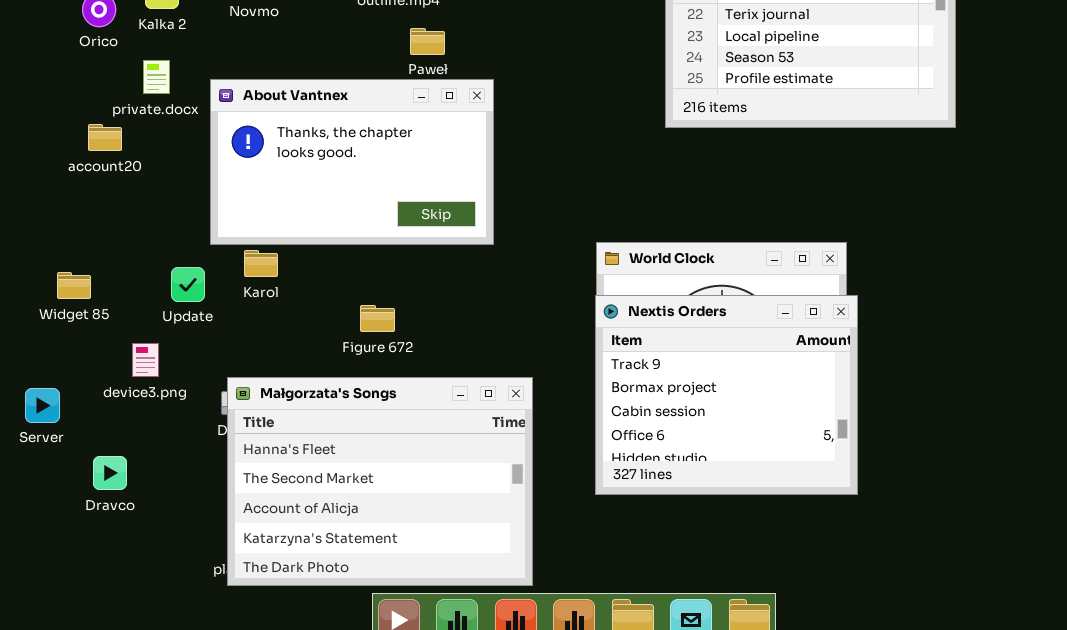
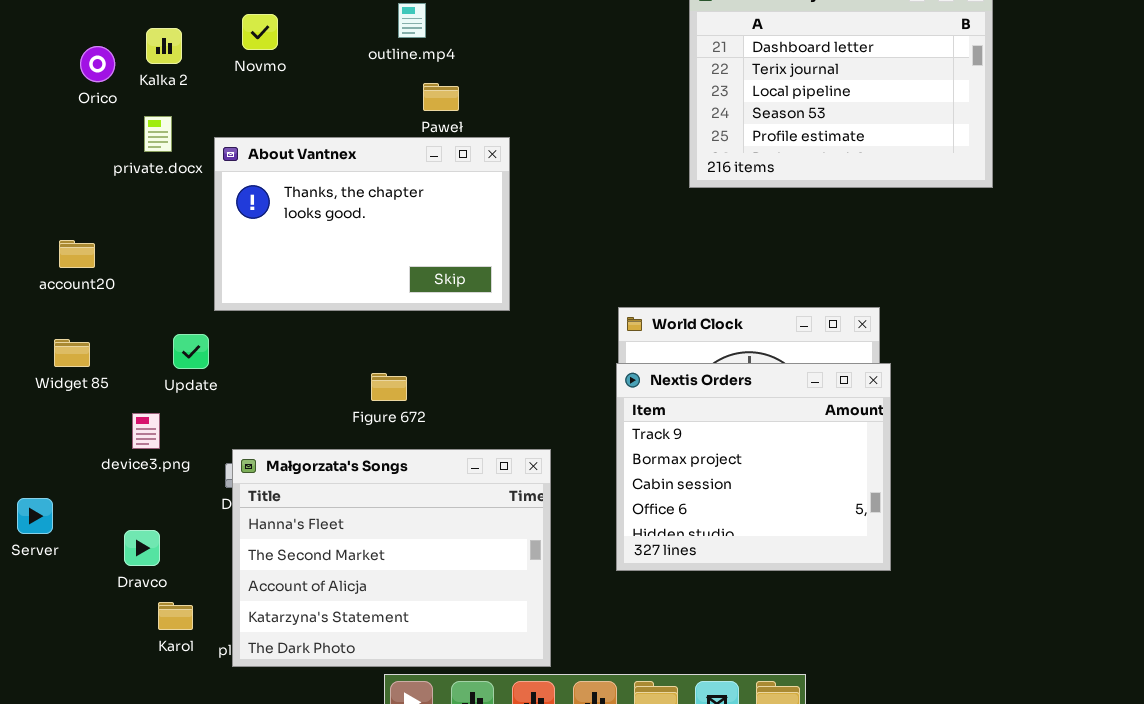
account20: [88,124,122,151] -> [59,240,95,268], moved
Karol: [244,250,278,277] -> [158,602,193,630], moved
Server: [25,388,60,423] -> [17,498,53,534], moved
Dravco: [93,456,127,490] -> [124,530,160,566], moved

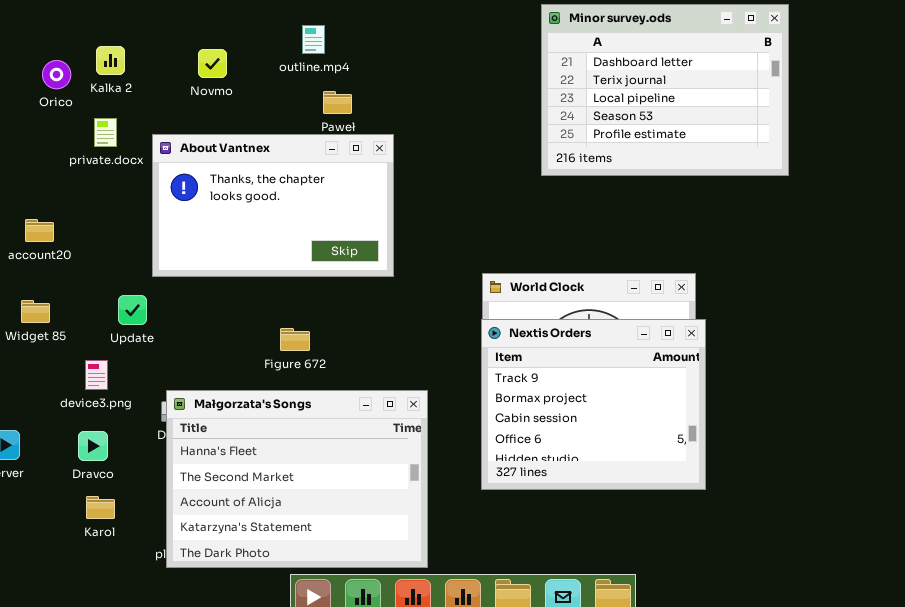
Novmo: [242,14,278,50] -> [198,49,227,78], moved
Dravco: [124,530,160,566] -> [78,431,108,461], moved
Karol: [158,602,193,630] -> [86,496,115,519], moved

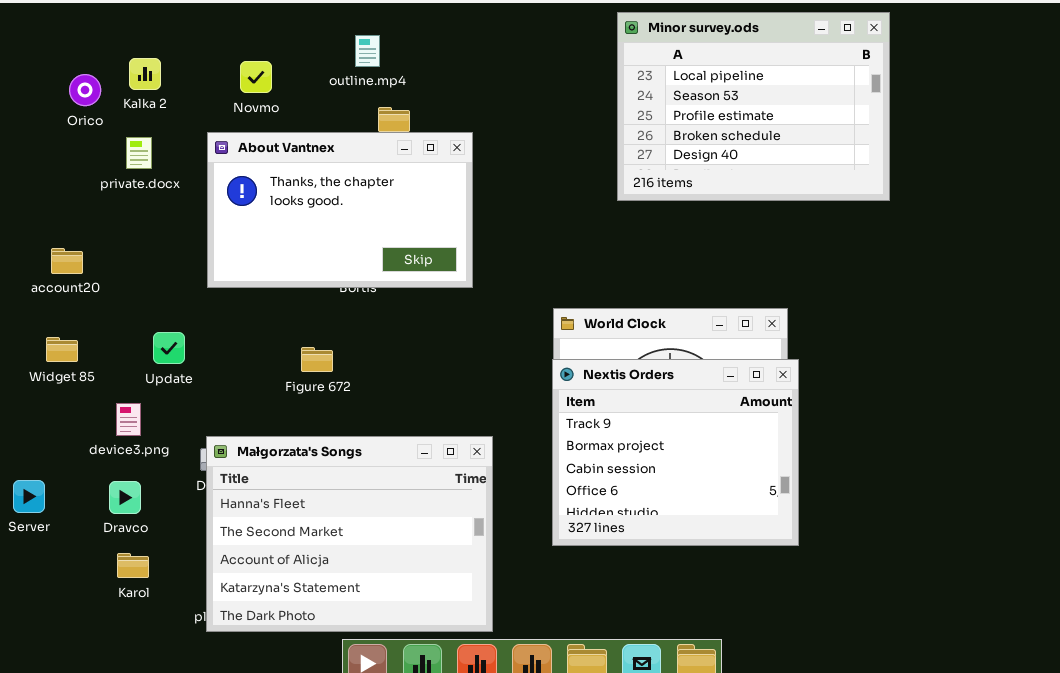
Minor survey.ods: [541,4,789,176] -> [617,12,890,201], scrolled down 2 rows
About Vantnex: [152,134,394,277] -> [207,132,473,288], moved
Figure 672: [280,328,310,351] -> [301,347,333,372], moved

